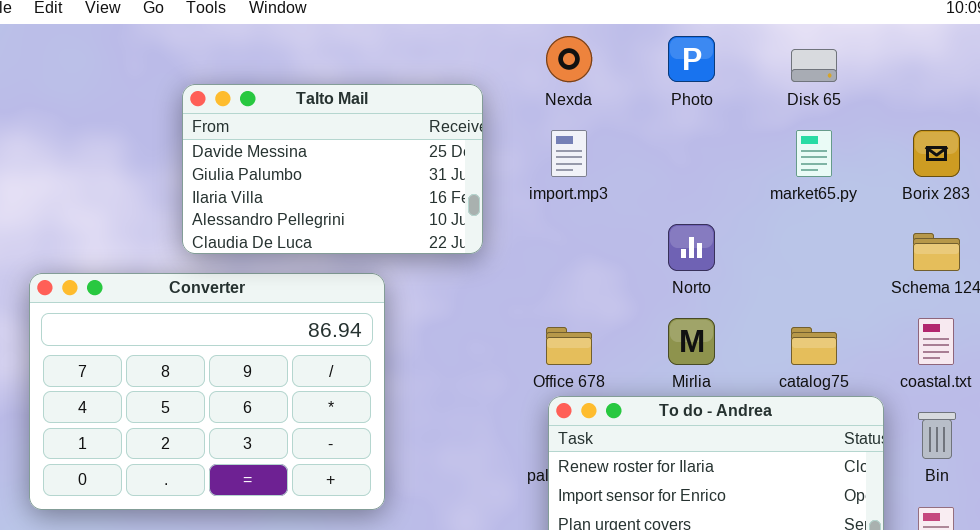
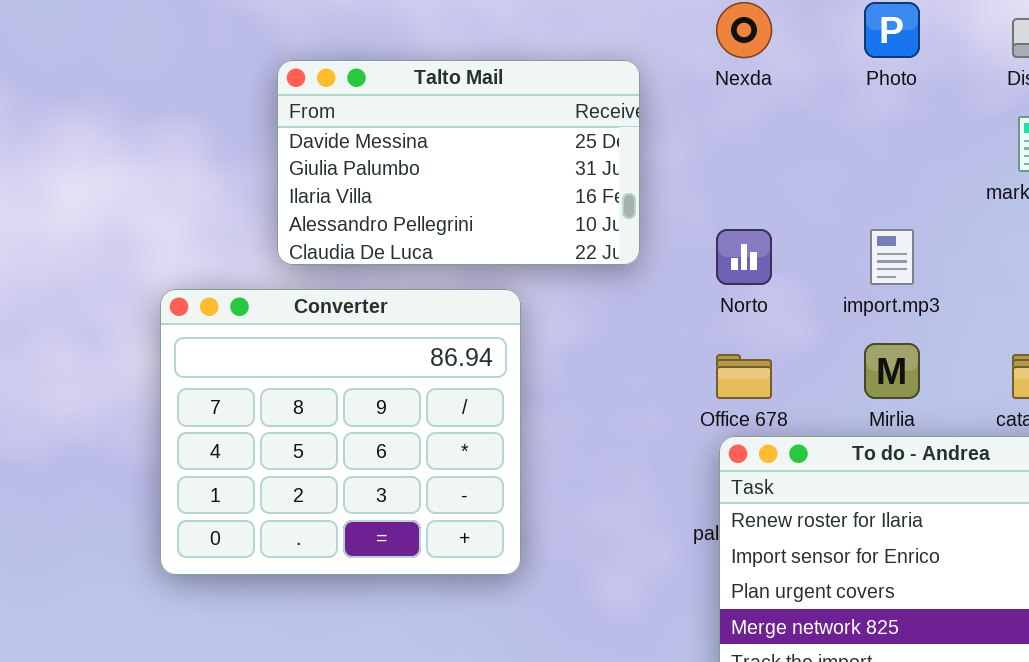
import.mp3: [551,130,587,177] -> [870,229,914,285], moved
Norto: [668,224,715,271] -> [716,229,772,285], moved
Converter: [29,273,385,510] -> [160,289,521,575], resized

